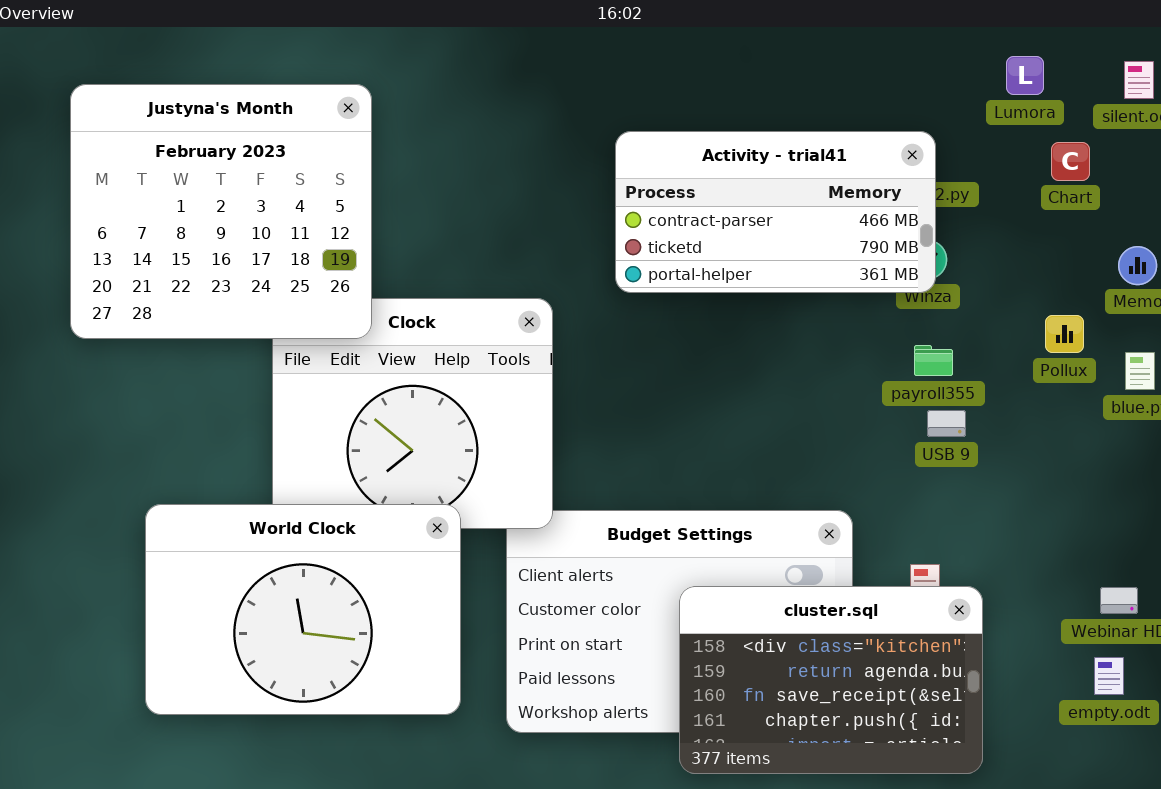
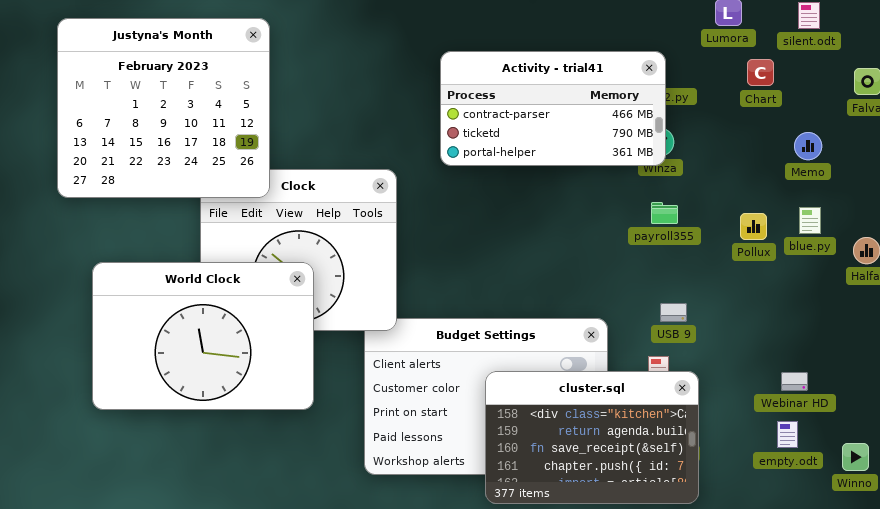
Pollux: [1045,315,1084,353] -> [740,213,767,240], moved
USB 9: [927,410,966,437] -> [660,303,687,322], moved
World Clock: [145,504,461,715] -> [92,262,314,410], moved

